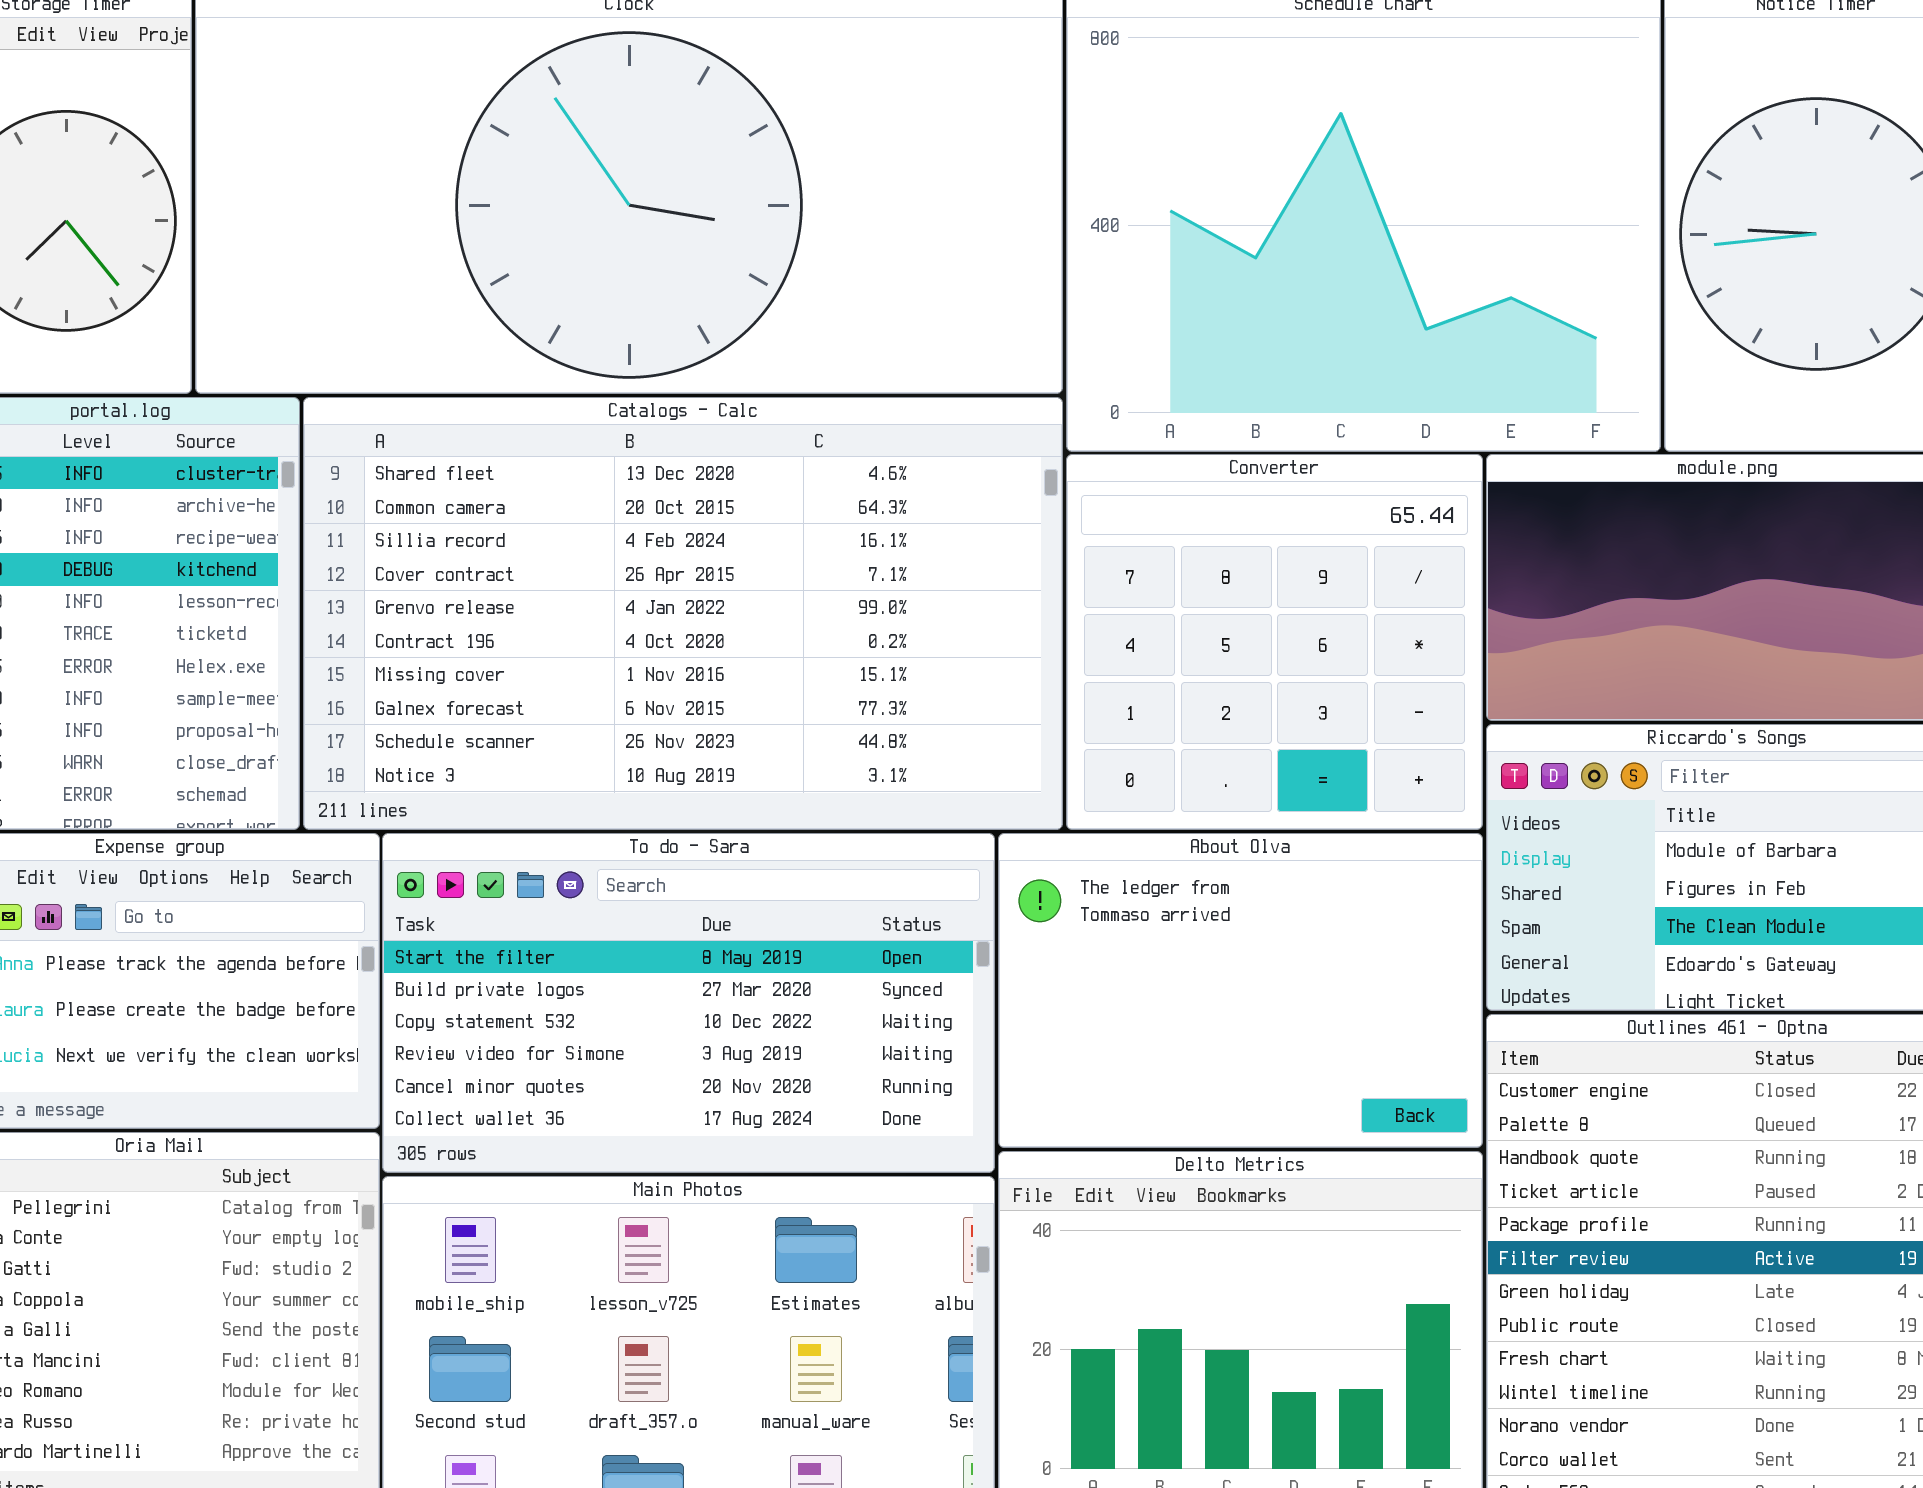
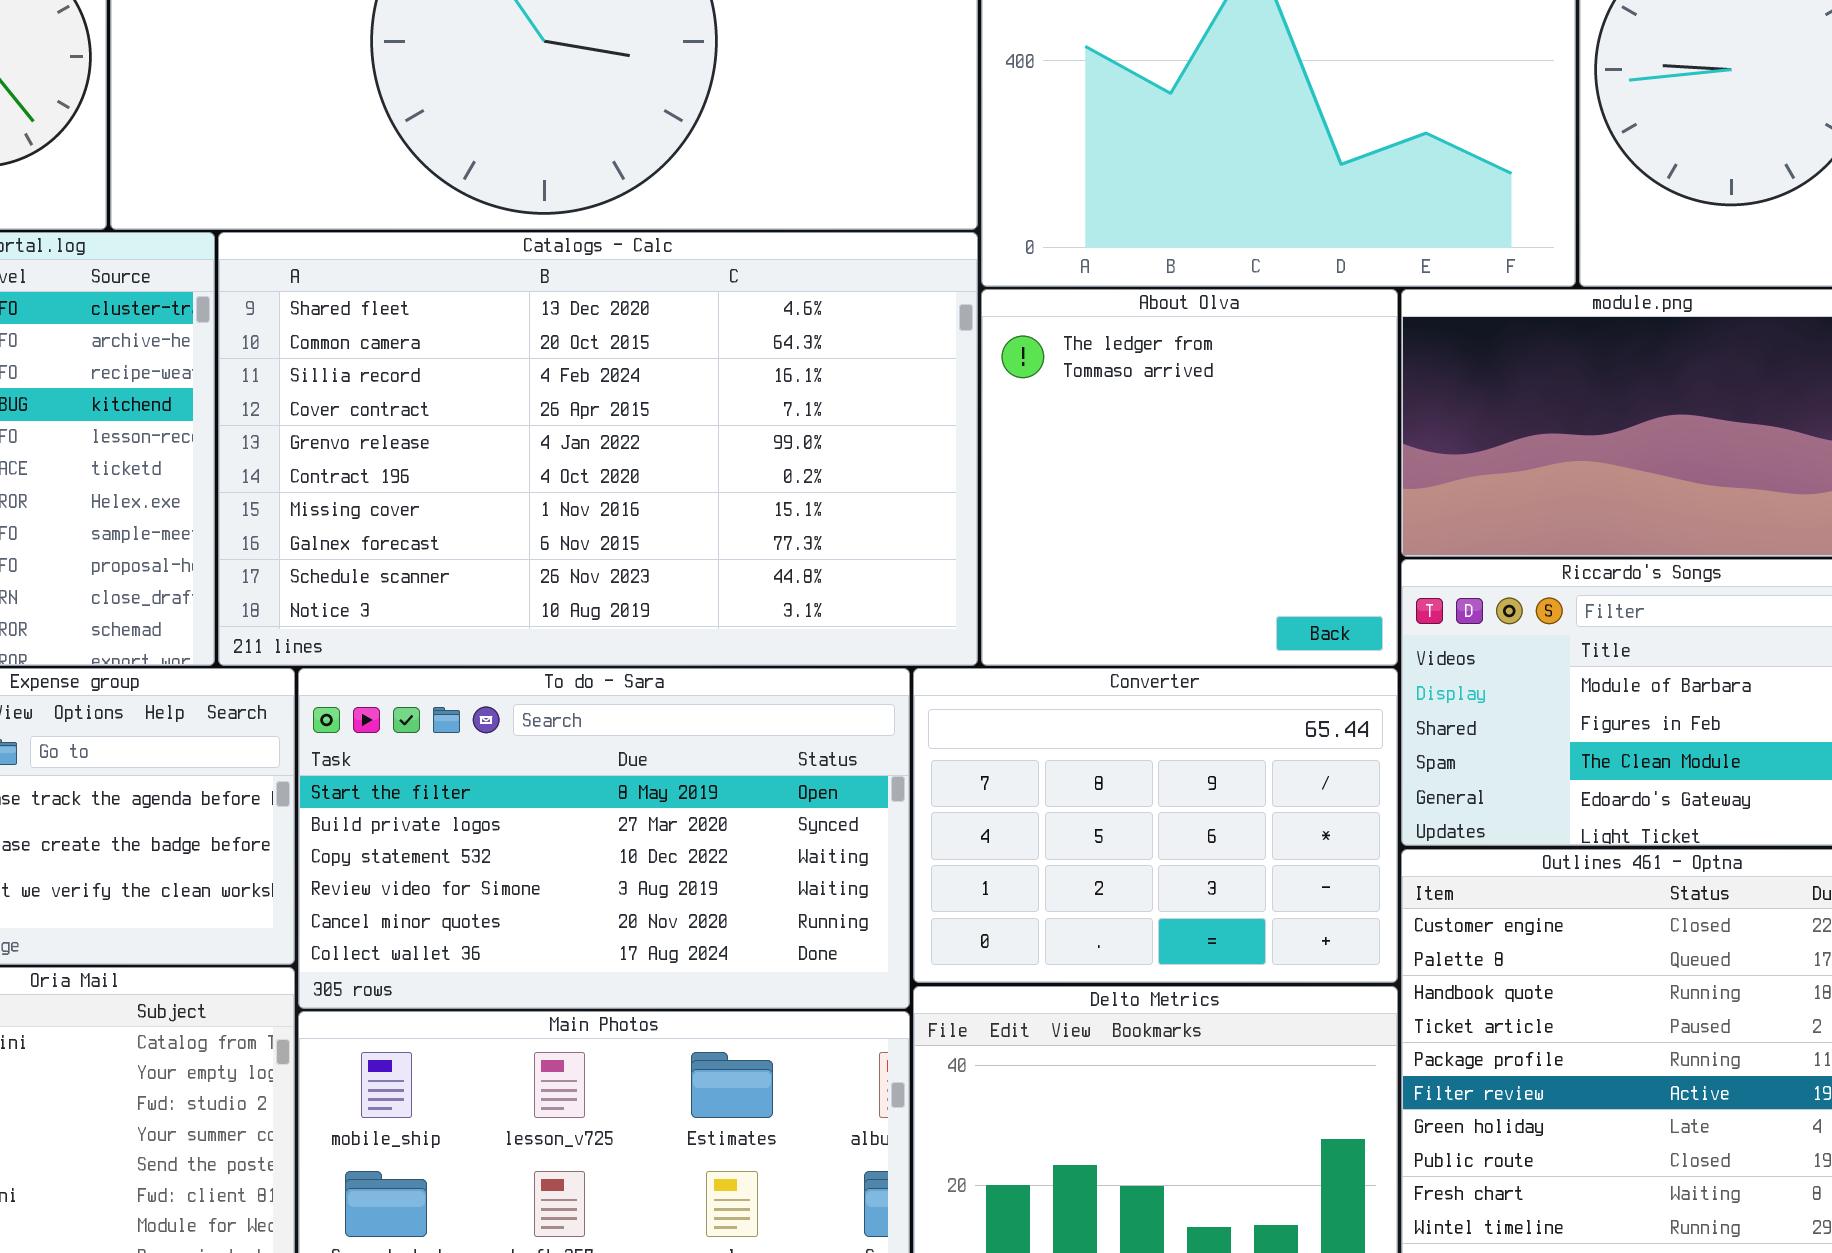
Converter: [1066,454,1483,830] -> [913,668,1398,983], moved, resized
About Olva: [998,833,1483,1148] -> [981,289,1398,666], moved, resized

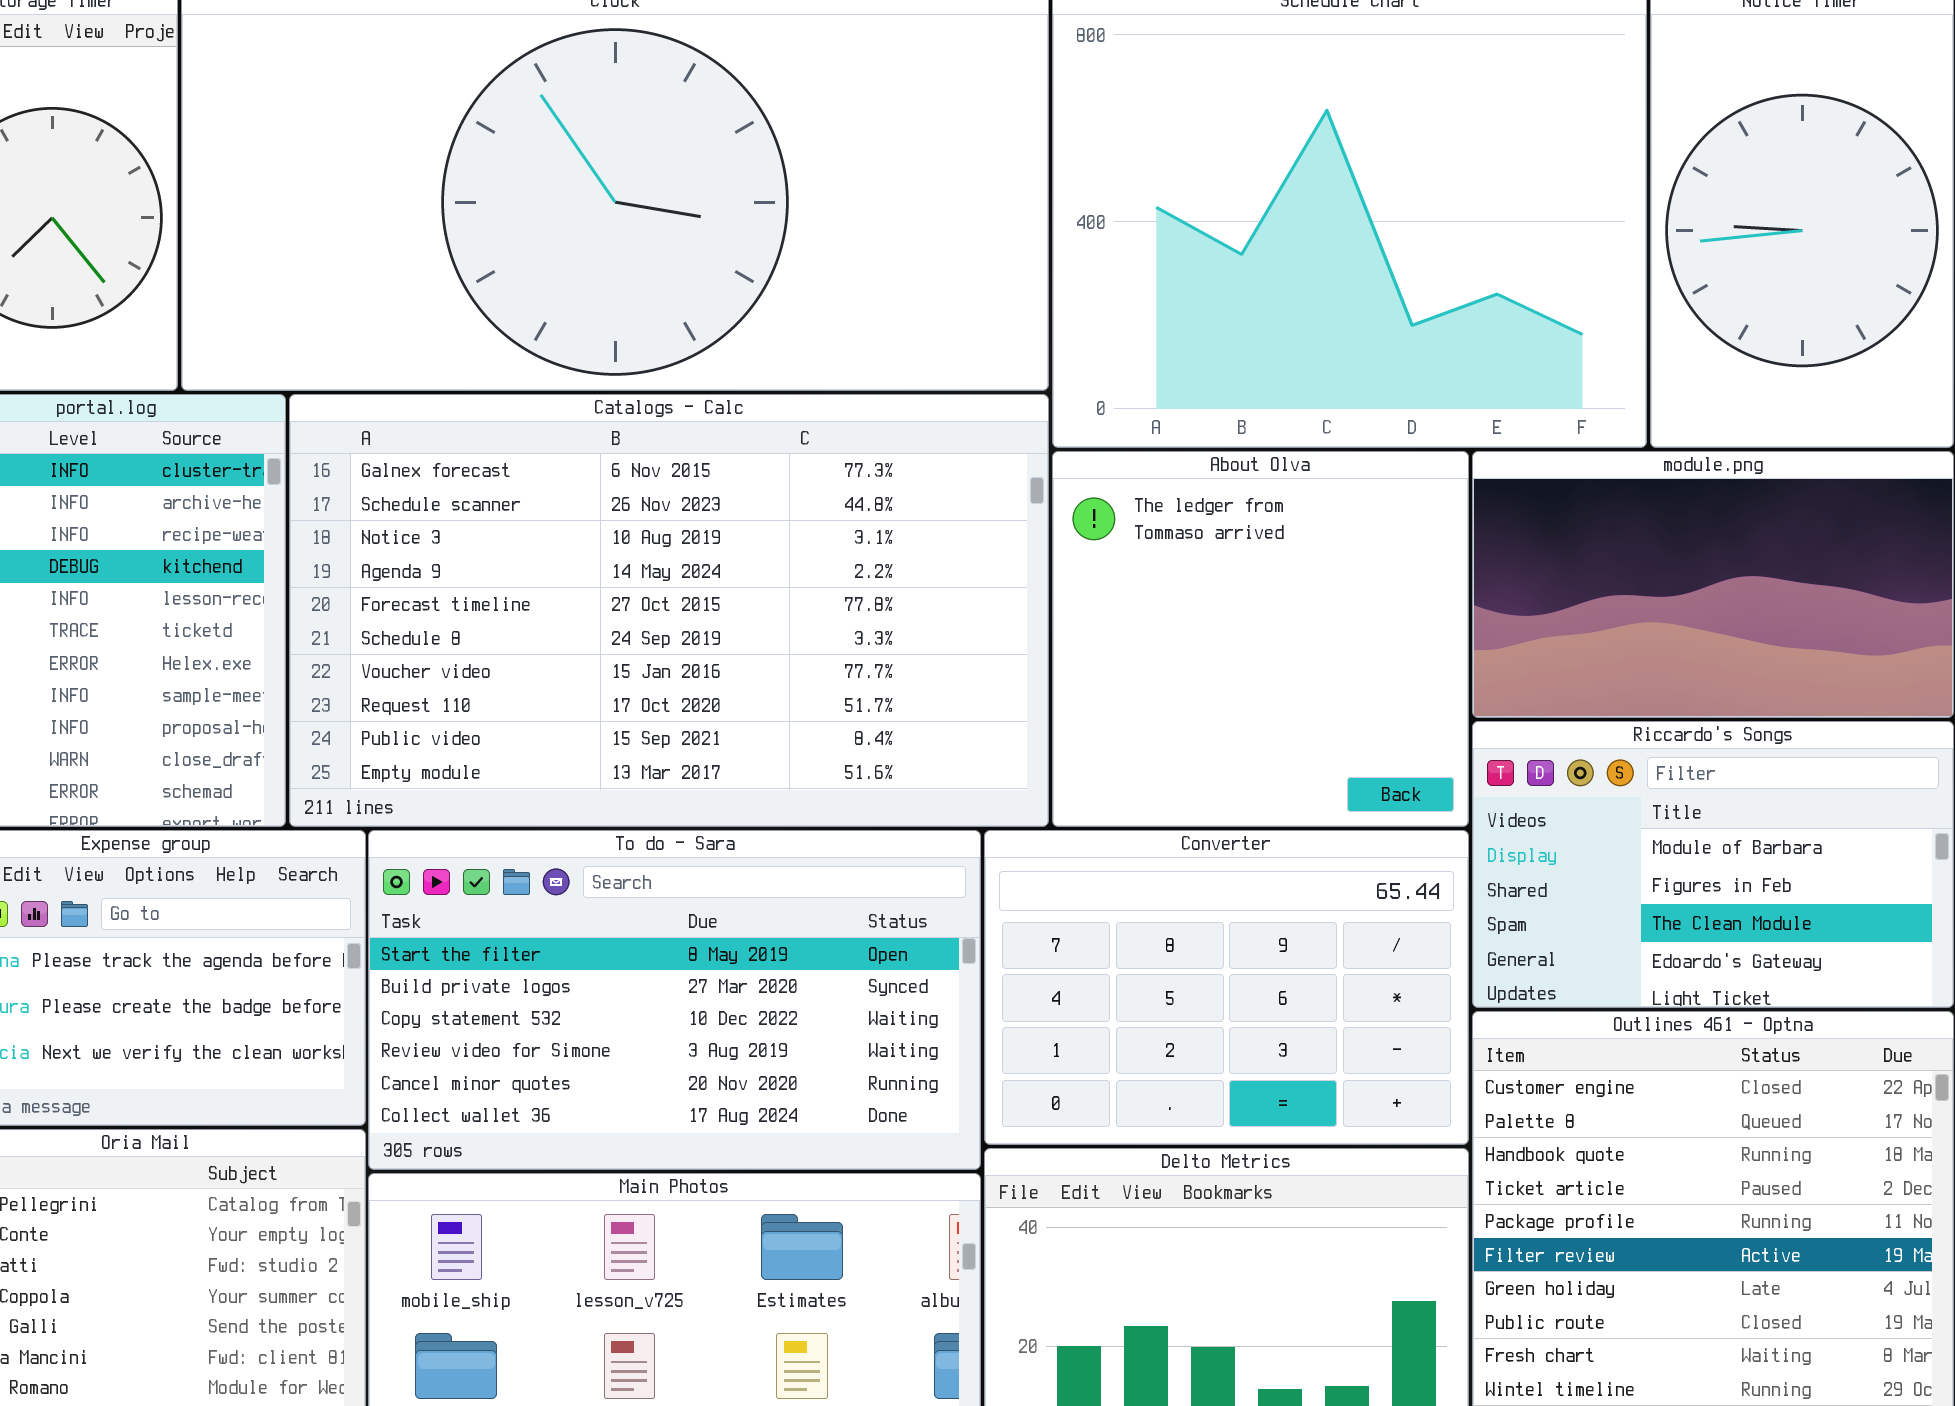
Catalogs - Calc: [218,232,978,666] -> [289,394,1049,827], scrolled down 7 rows

